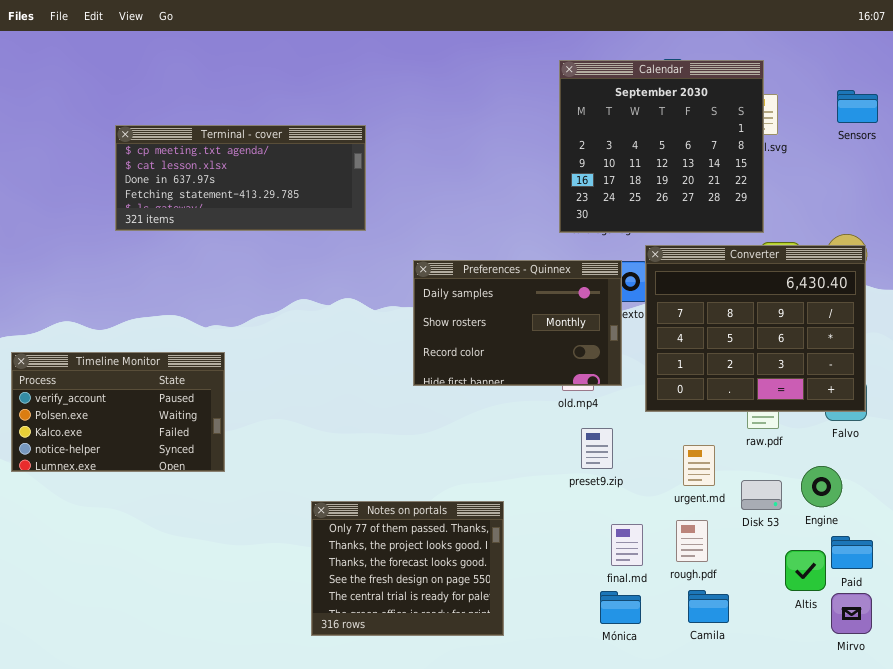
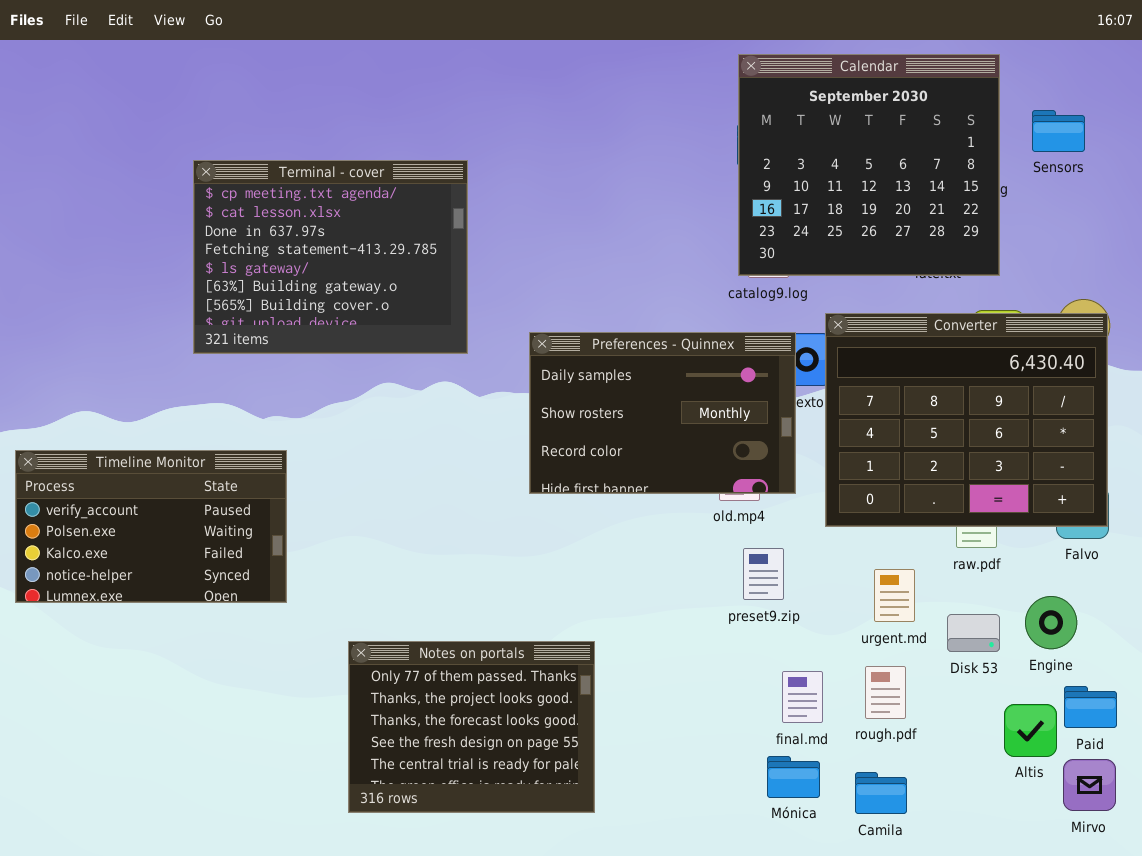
Calendar: [559,60,764,233] -> [738,54,1000,276], moved
Sensors: [837,90,878,123] -> [1032,110,1085,152], moved
Terminal - cover: [115,125,366,231] -> [193,160,468,354], resized
Notes on portals: [311,501,504,636] -> [348,641,595,813], moved
Camila: [688,590,729,623] -> [855,772,907,814], moved

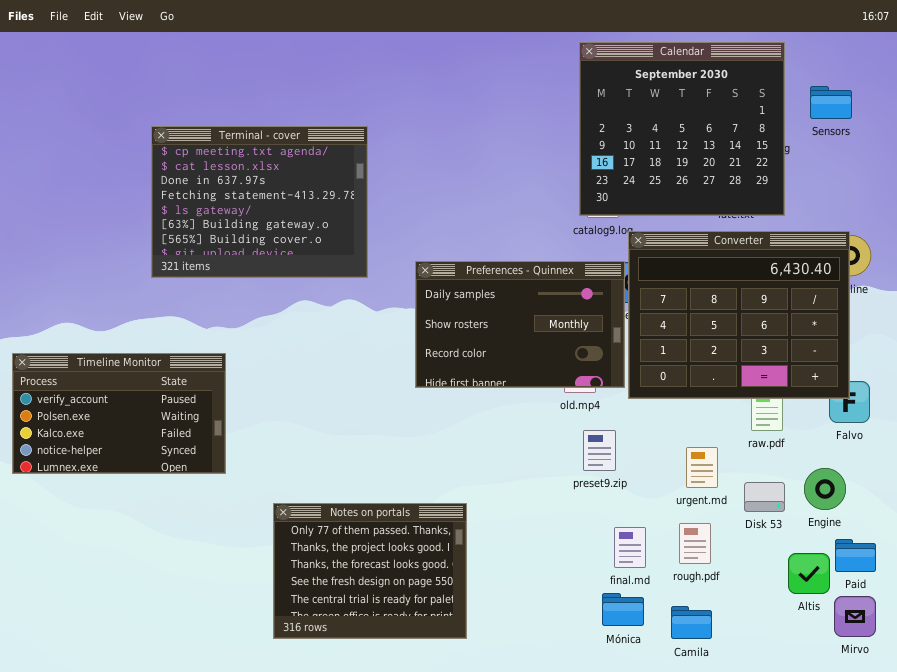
Converter: [825,313,1108,527] -> [628,231,850,399], moved

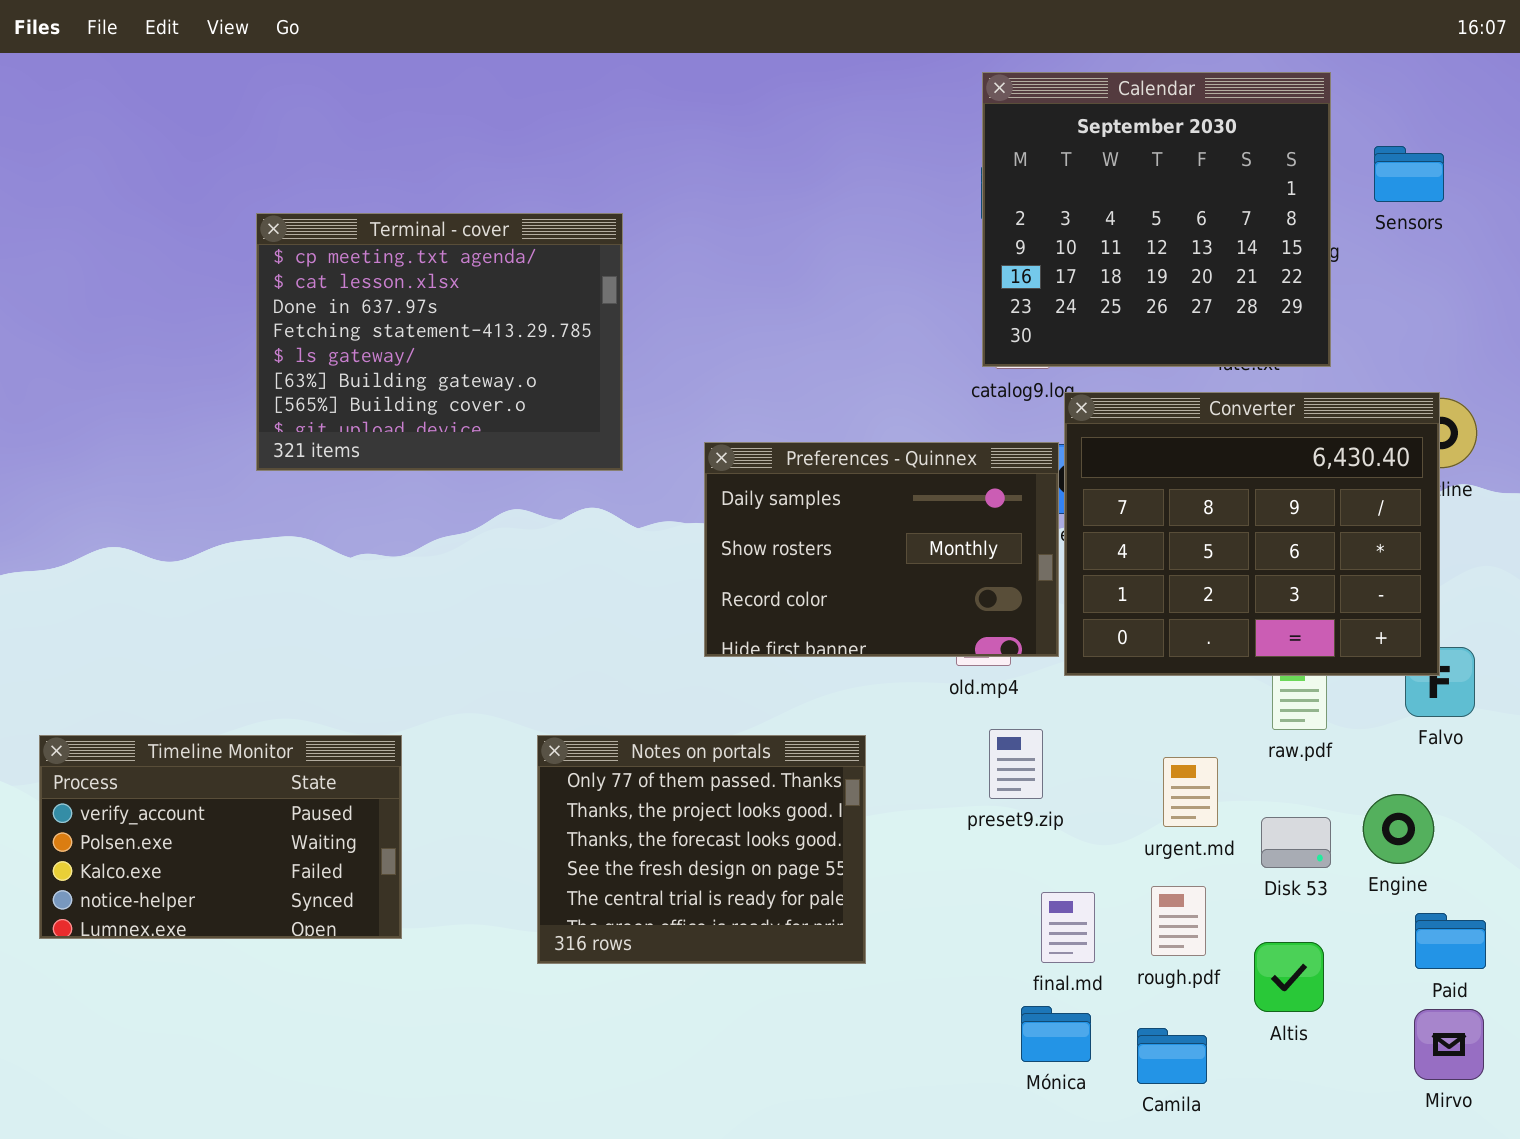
Timeline Monitor: [12,353,226,474] -> [39,735,402,939], moved
Notes on portals: [273,503,467,639] -> [537,735,866,964], moved
Altis: [788,553,830,594] -> [1254,942,1324,1012], moved

